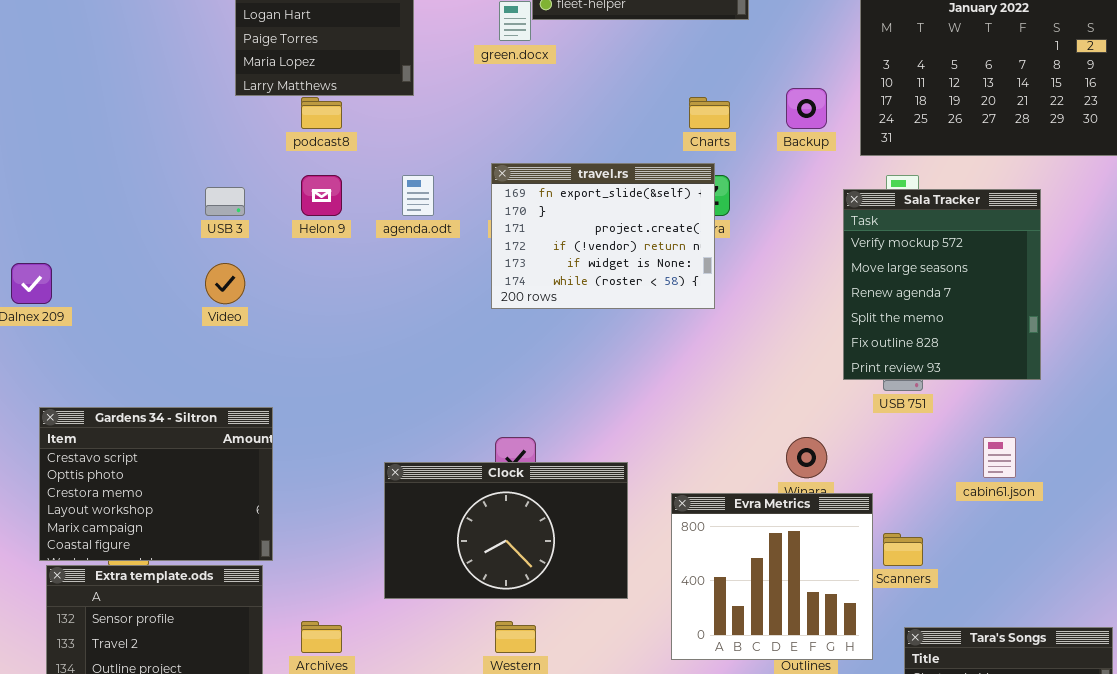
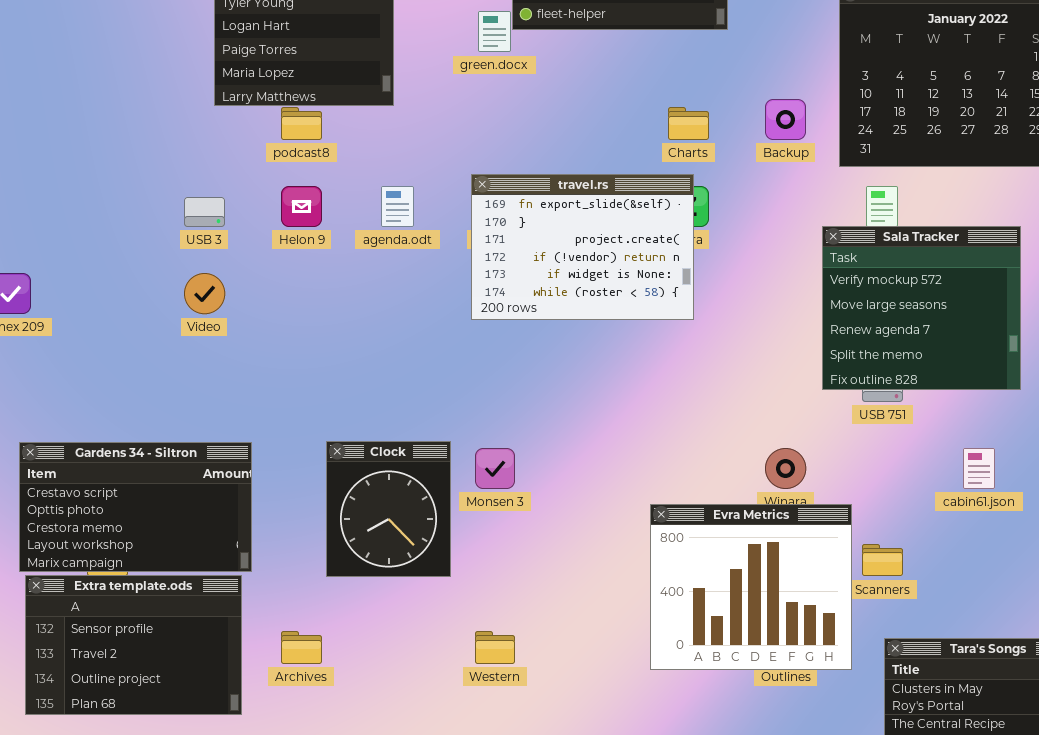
Sala Tracker: [843,189,1041,380] -> [822,226,1021,390], resized
Gardens 34 - Siltron: [39,407,273,561] -> [19,442,252,572], resized
Clock: [384,462,628,599] -> [326,441,451,577], moved, resized

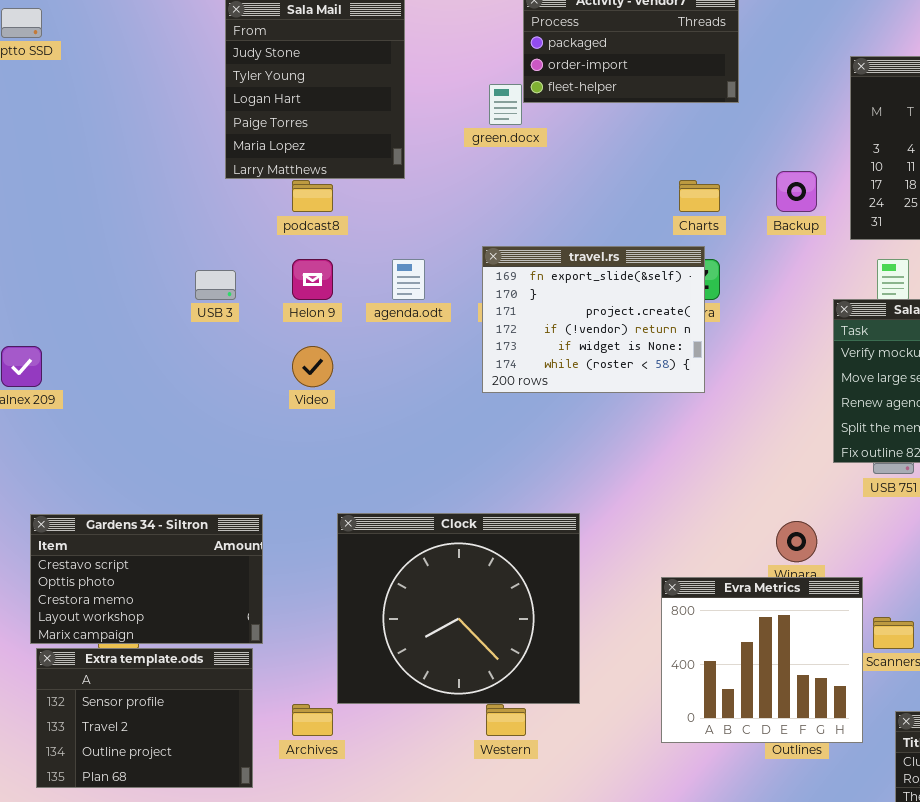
Video: [184,273,225,314] -> [292,346,333,387], moved
Clock: [326,441,451,577] -> [337,513,580,704], resized

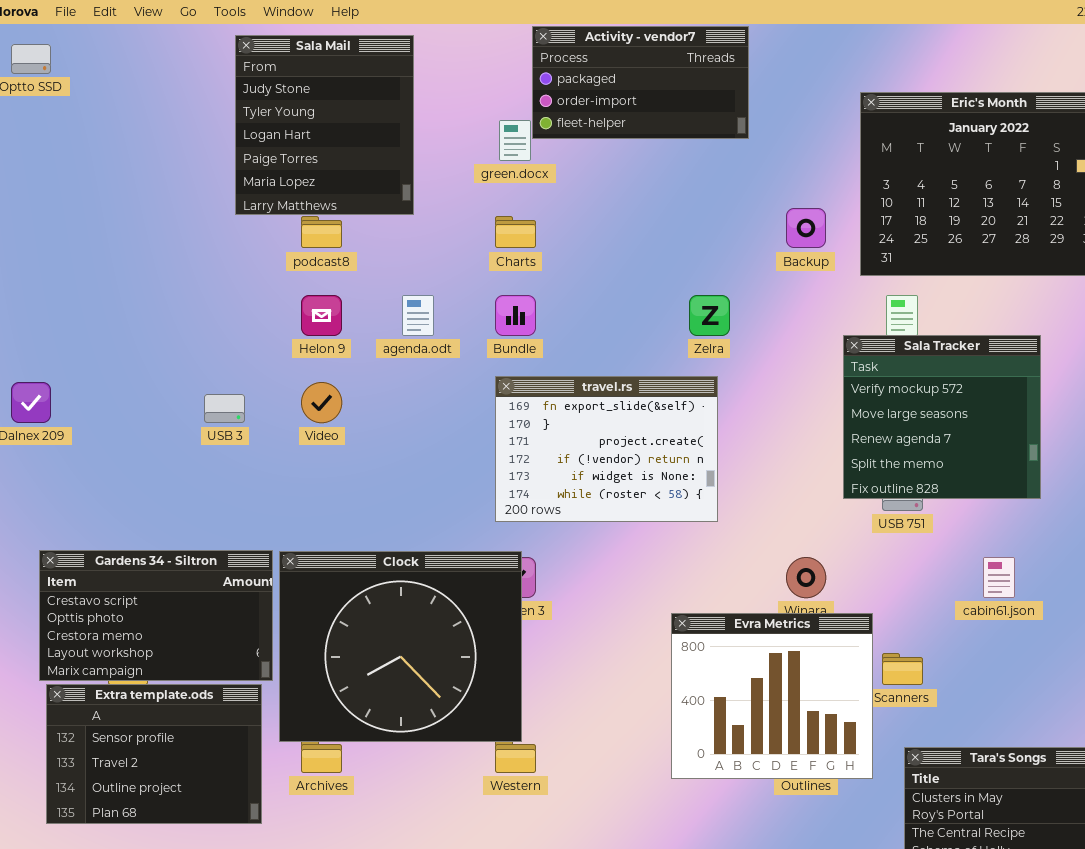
Charts: [679,180,720,212] -> [495,216,536,248], moved
travel.rs: [482,246,705,393] -> [495,376,718,522], moved
USB 3: [195,270,236,300] -> [204,394,245,423], moved
Clock: [337,513,580,704] -> [279,551,522,742], moved

